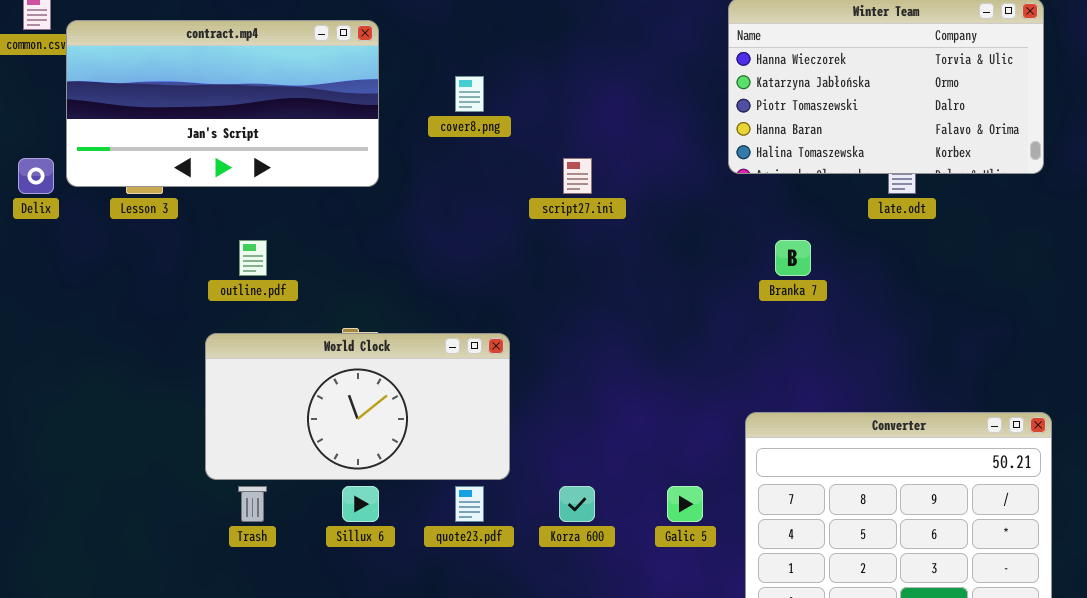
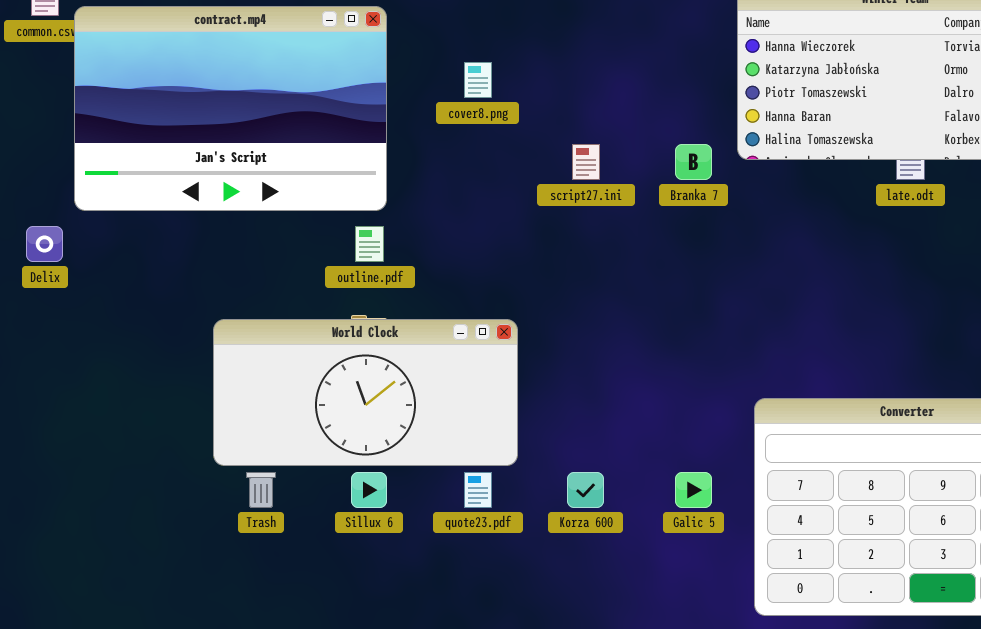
contract.mp4: [66,20,379,187] -> [74,6,387,211], resized
Delix: [18,158,54,194] -> [26,226,63,262], moved
outline.pdf: [239,240,267,276] -> [355,226,384,262], moved
Branka 7: [775,240,811,276] -> [675,144,712,180], moved

